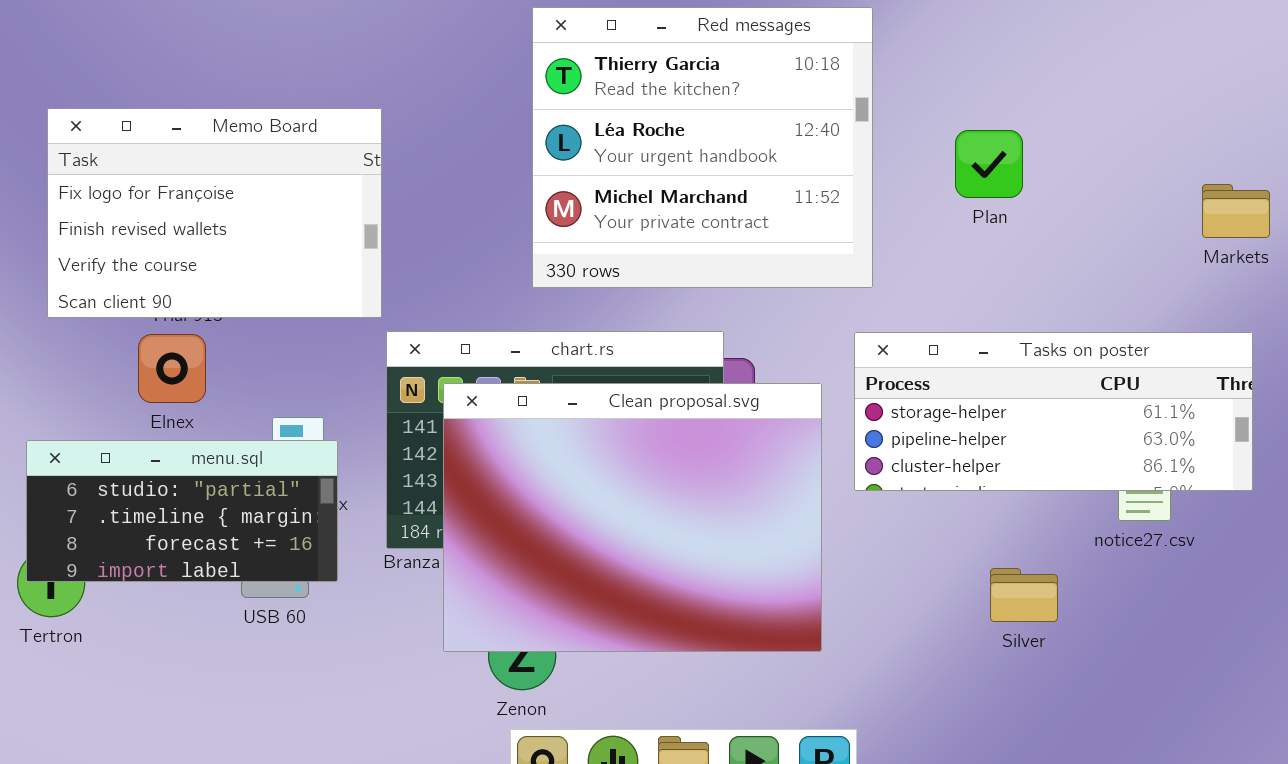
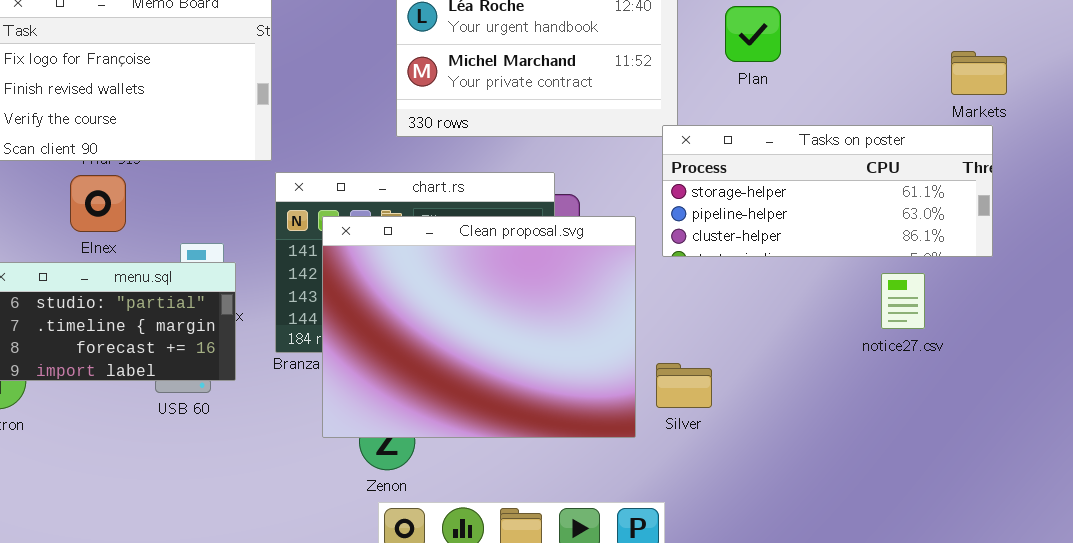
Plan: [955,130,1023,198] -> [725,6,781,62], moved
Tasks on poster: [854,332,1253,491] -> [662,125,993,257], moved
Silver: [990,568,1058,622] -> [656,363,712,408], moved

